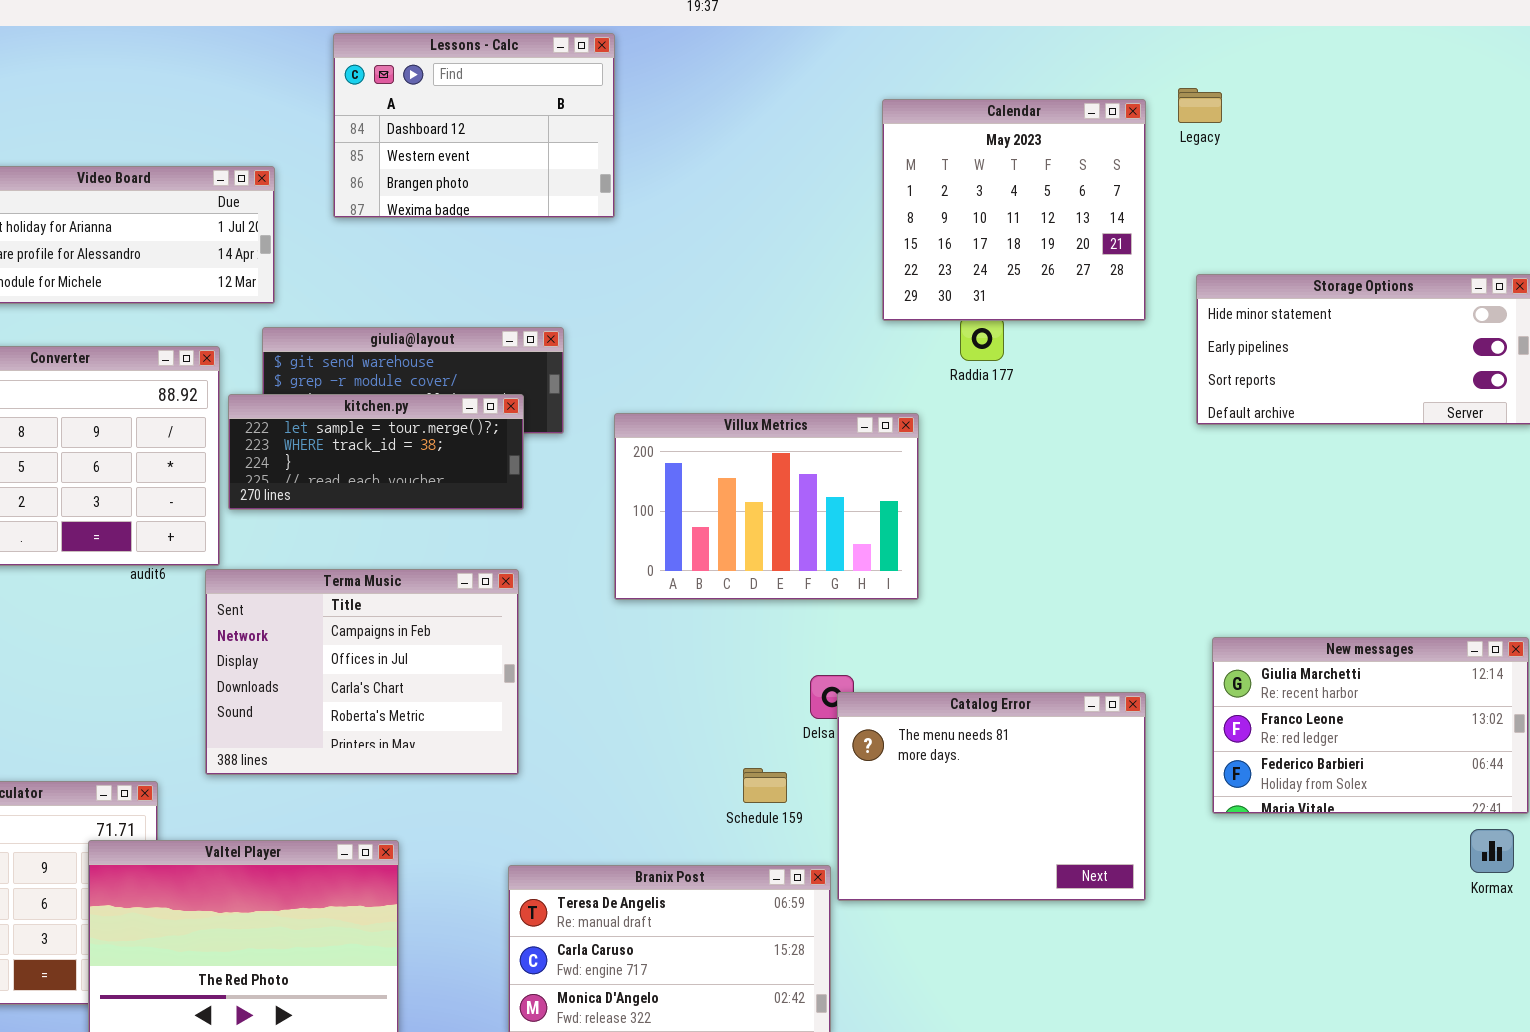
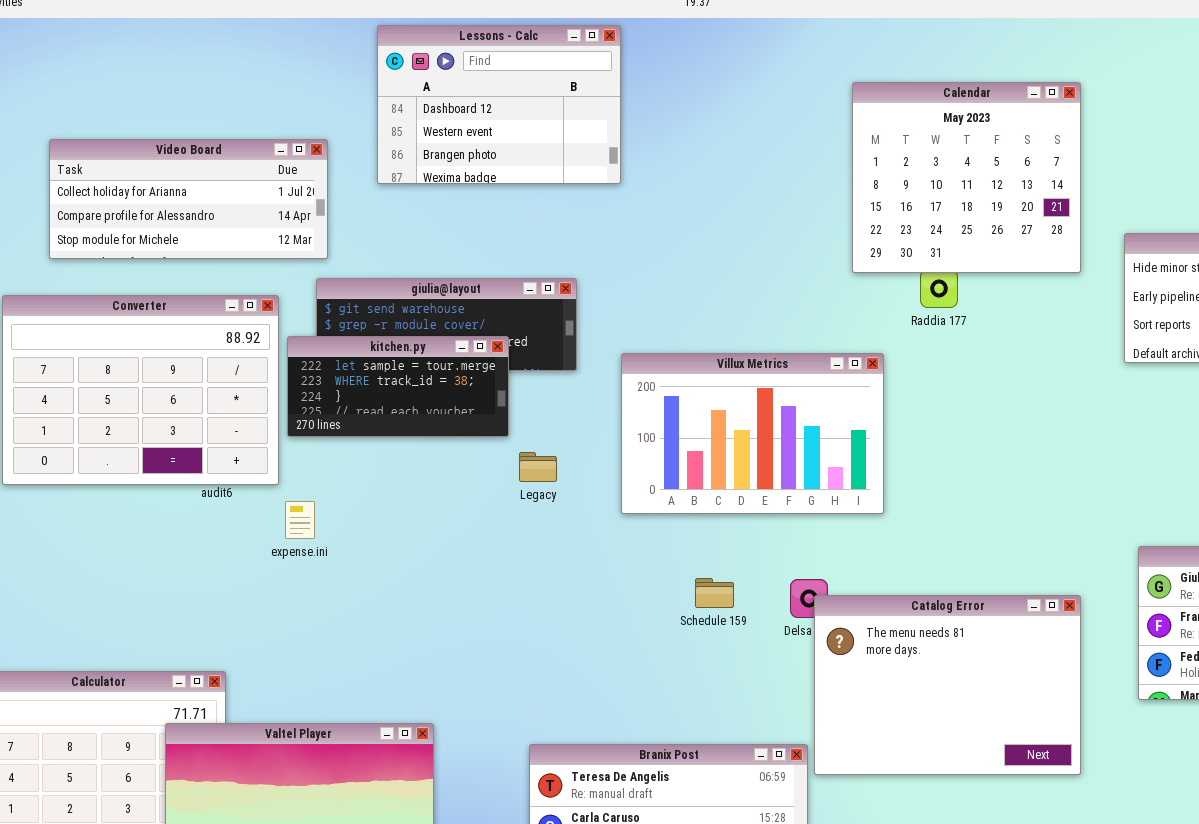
Legacy: [1178,88,1222,123] -> [519,452,557,482], moved
kitchen.py: [228,394,524,510] -> [287,336,509,437], resized
Terma Music: [205,569,519,775] -> none, closed
Schedule 159: [743,768,787,803] -> [695,578,734,608], moved

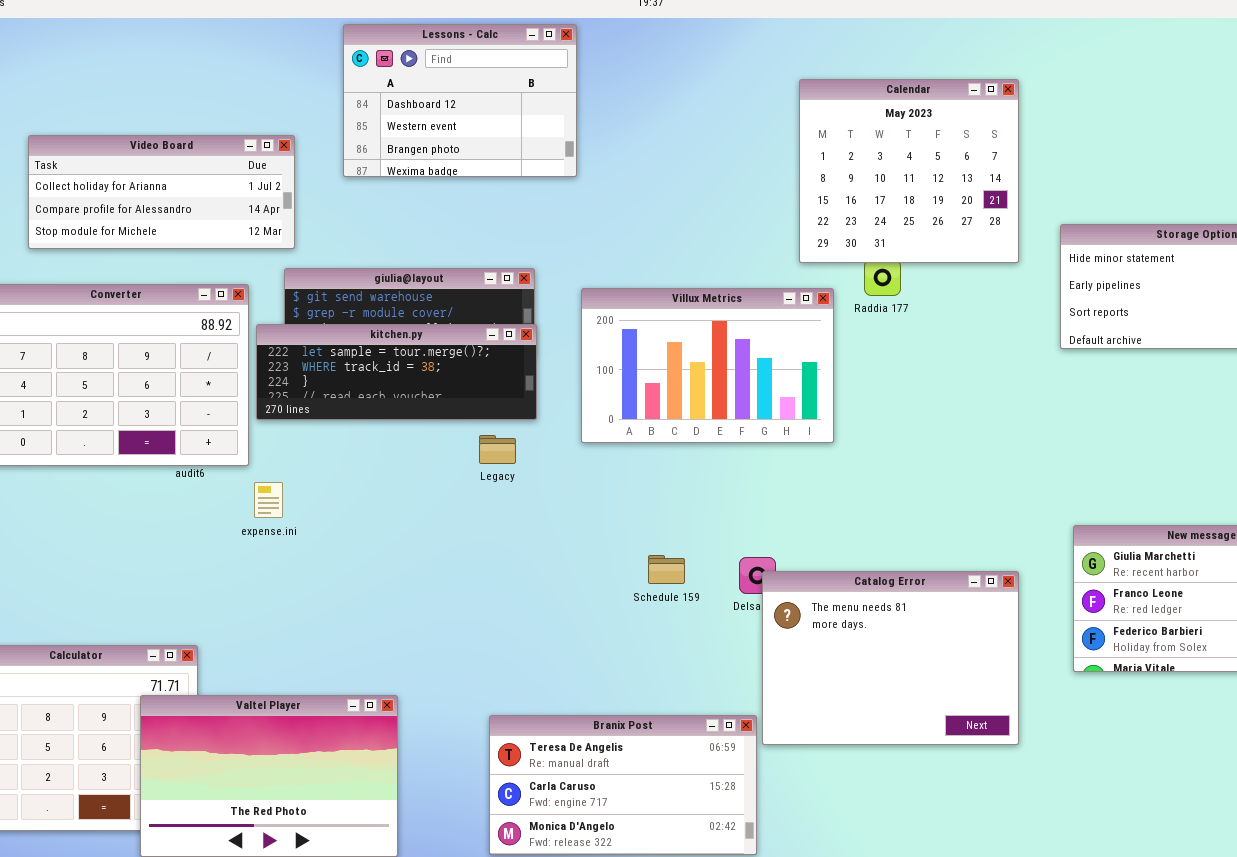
kitchen.py: [287,336,509,437] -> [256,324,537,420], resized
Villux Metrics: [621,353,884,514] -> [581,288,834,443], moved

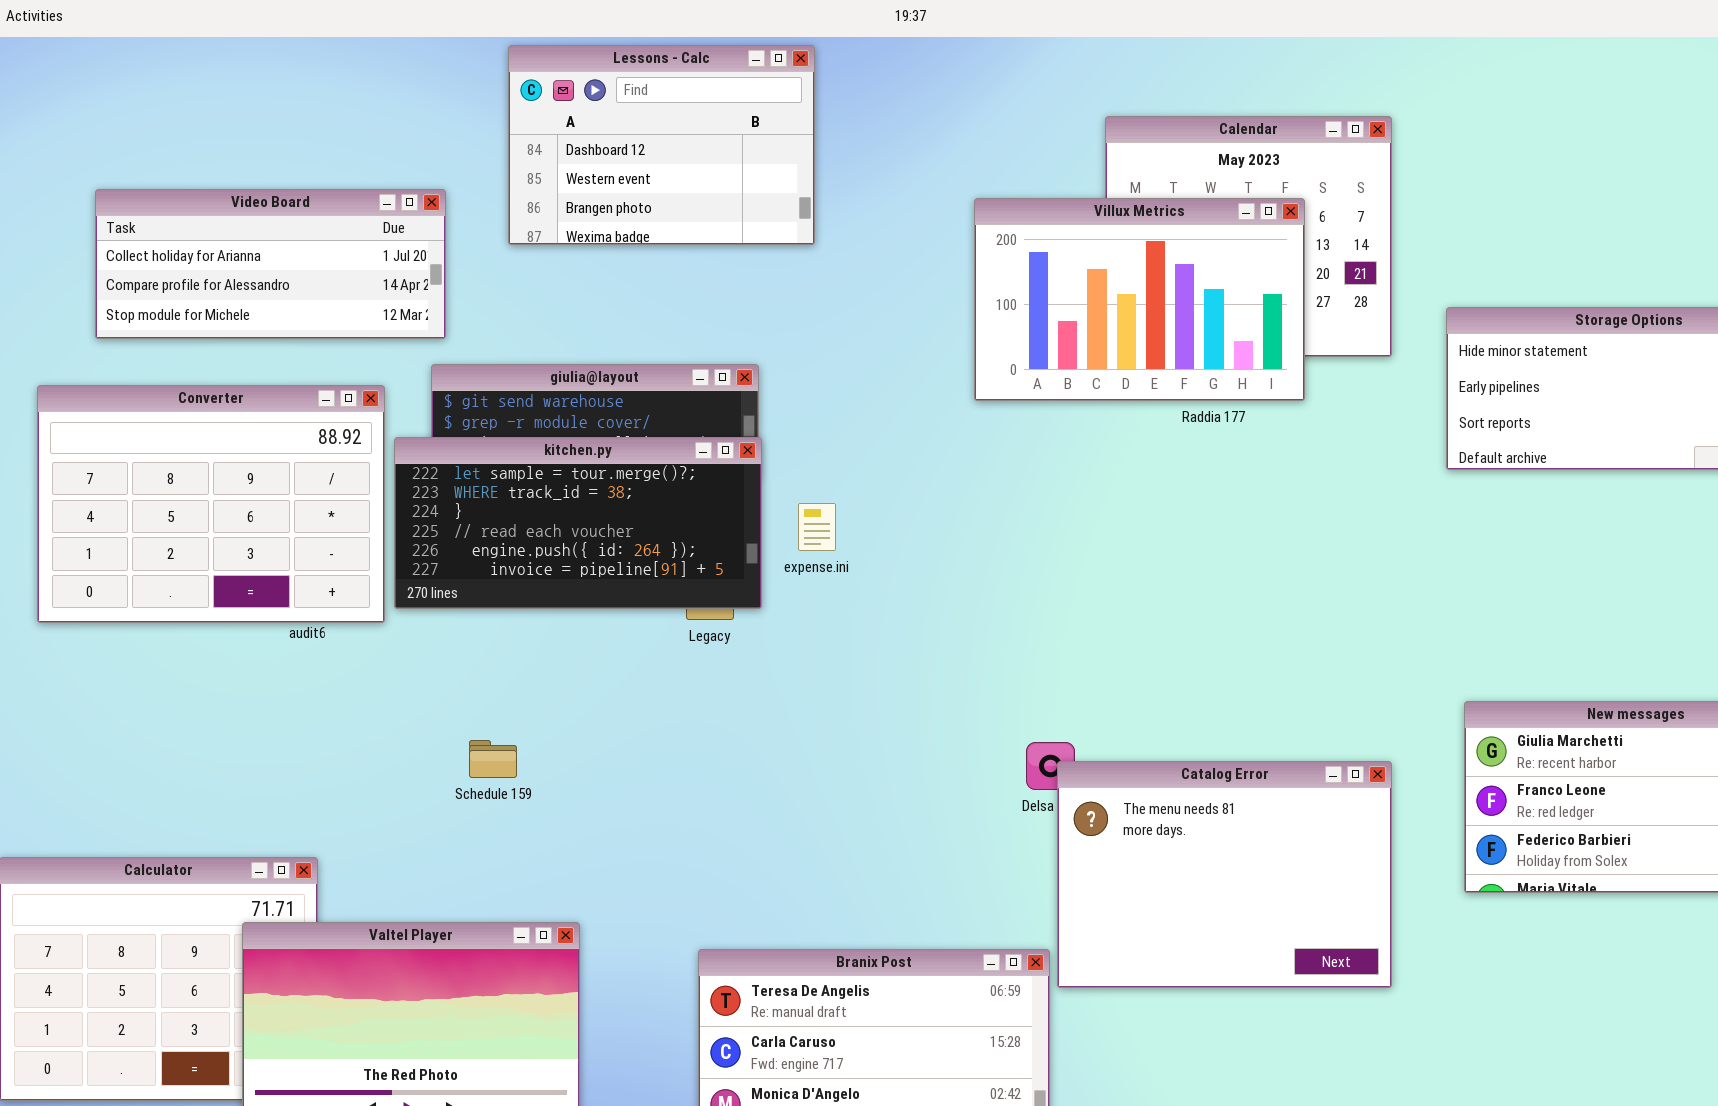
Villux Metrics: [581,288,834,443] -> [974,198,1305,401], moved
kitchen.py: [256,324,537,420] -> [394,437,762,609], resized
expense.ini: [254,482,283,518] -> [798,503,836,551], moved
Schedule 159: [648,555,685,584] -> [469,740,517,778], moved

